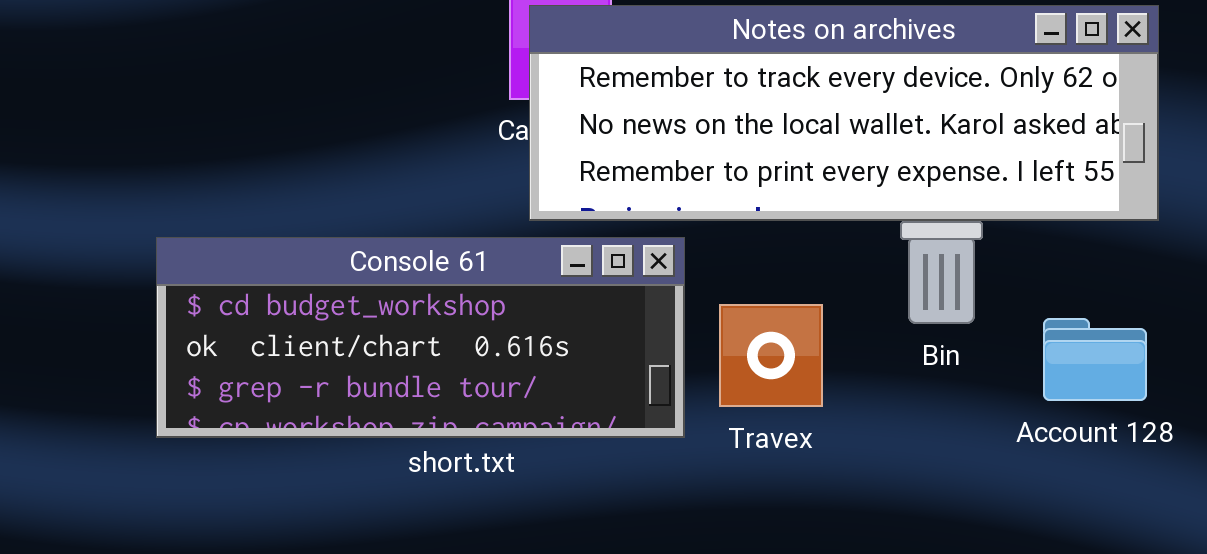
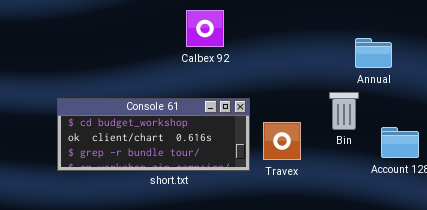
Notes on archives: [529,5,1159,221] -> none, closed

